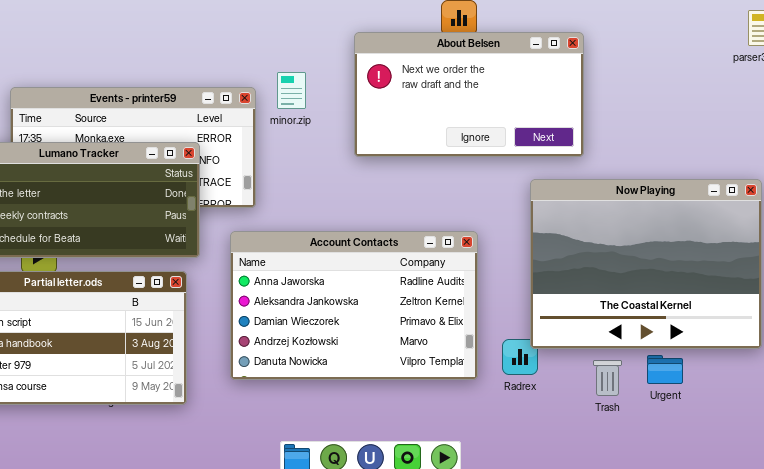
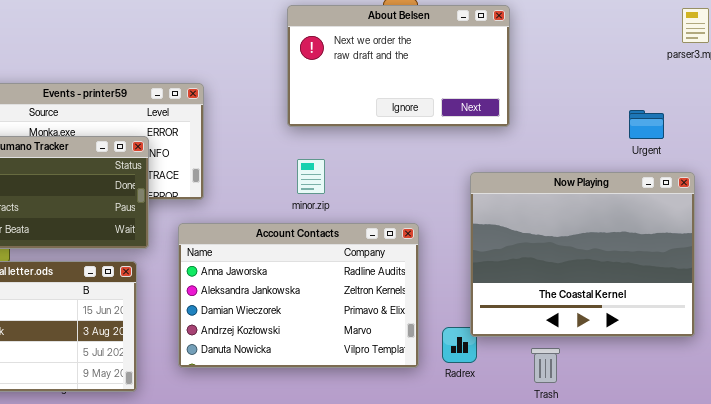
About Belsen: [354,32,584,157] -> [287,5,510,127], moved
minor.zip: [277,72,306,109] -> [297,159,325,194], moved
Urgent: [647,355,683,384] -> [629,110,664,139], moved

